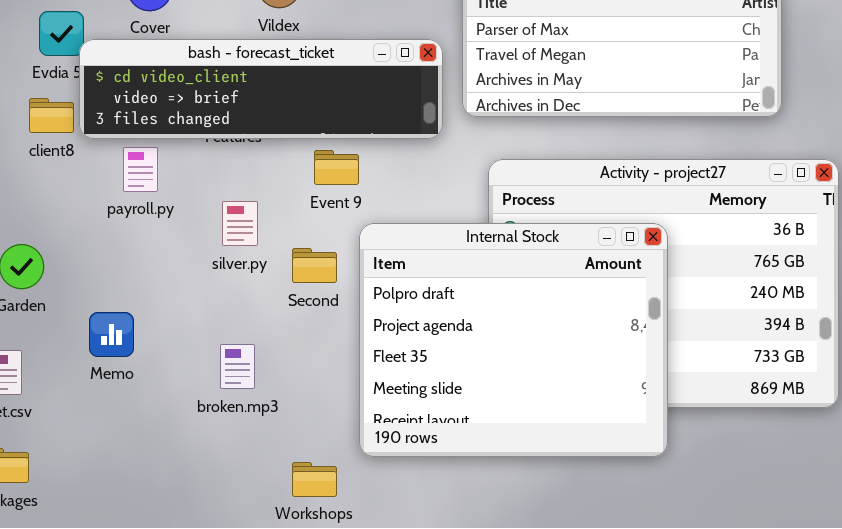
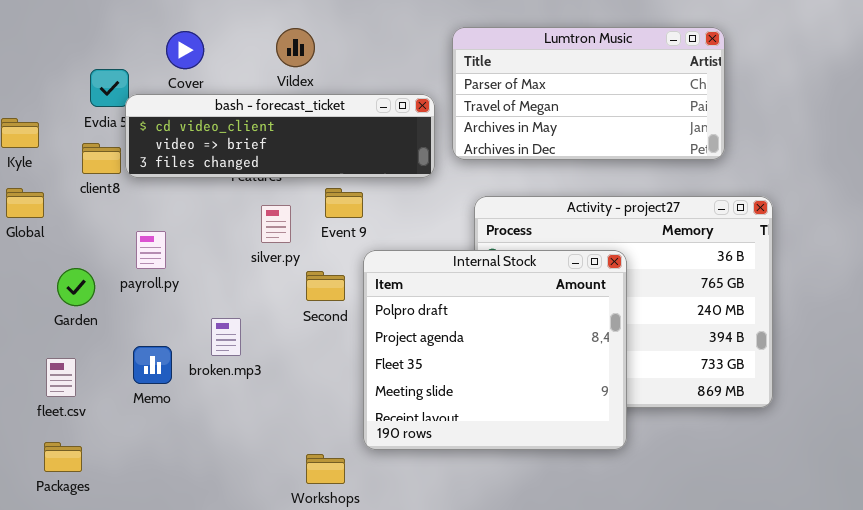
payroll.py: [123,147,158,192] -> [136,231,166,269], moved
silver.py: [222,201,258,246] -> [261,205,291,243], moved
Memo: [89,312,134,357] -> [133,346,172,384], moved
broken.mp3: [220,344,255,389] -> [211,318,241,356], moved

